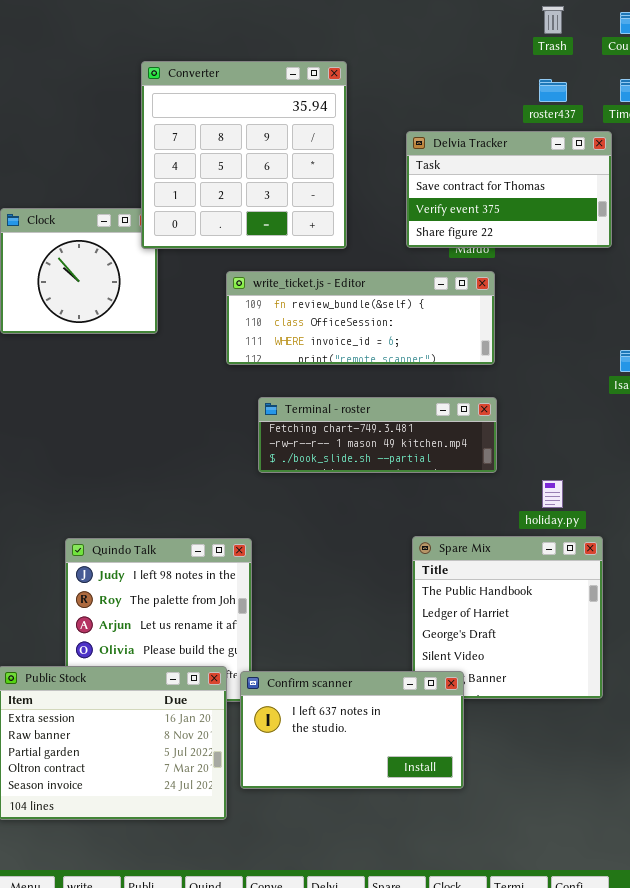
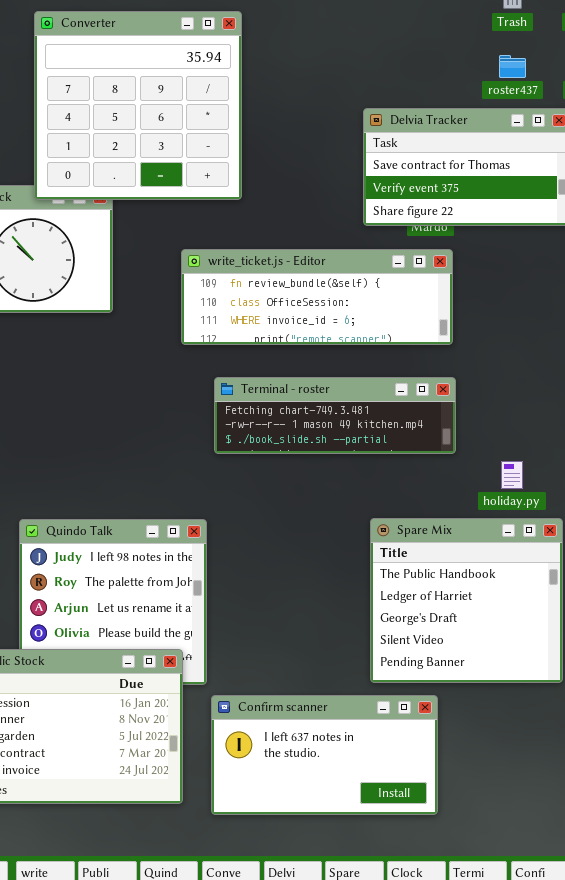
Converter: [141,61,347,249] -> [34,11,242,200], moved
Confirm scanner: [240,671,464,789] -> [211,695,438,815], moved

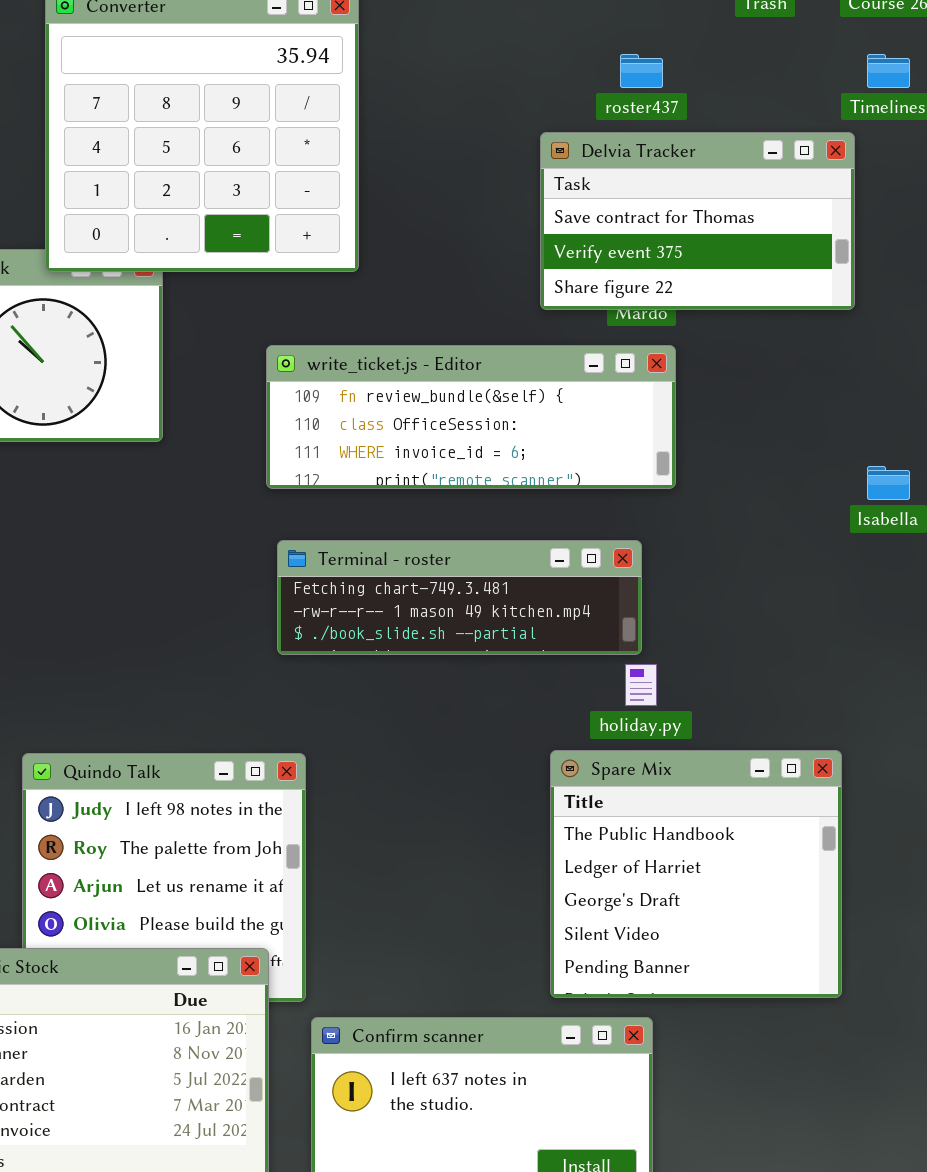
roster437: [499,55,526,78] -> [620,54,663,88], moved
Terminal - roster: [214,377,456,454] -> [277,540,642,655], moved
holiday.py: [501,461,523,489] -> [625,664,657,706], moved

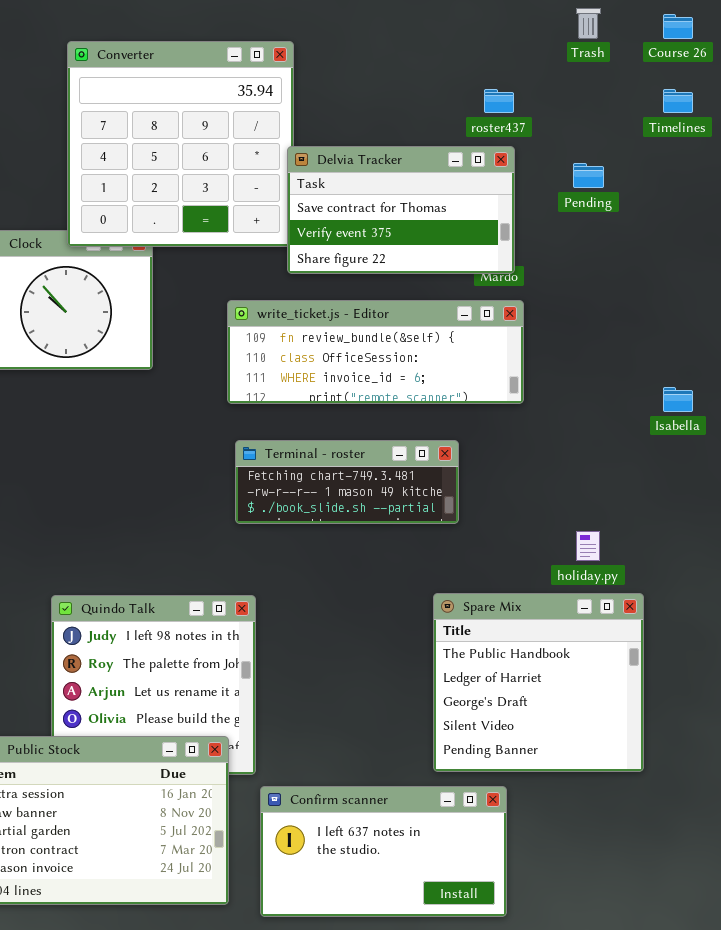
Delvia Tracker: [540,132,855,310] -> [287,146,515,274], moved
Terminal - roster: [277,540,642,655] -> [235,440,459,524], resized
holiday.py: [625,664,657,706] -> [576,531,600,561], moved

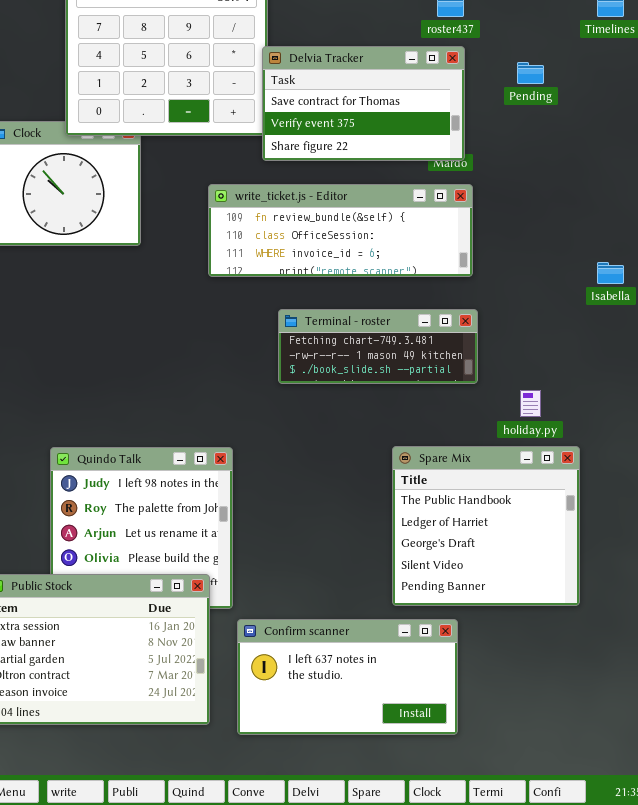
Terminal - roster: [235,440,459,524] -> [278,309,478,384], moved

